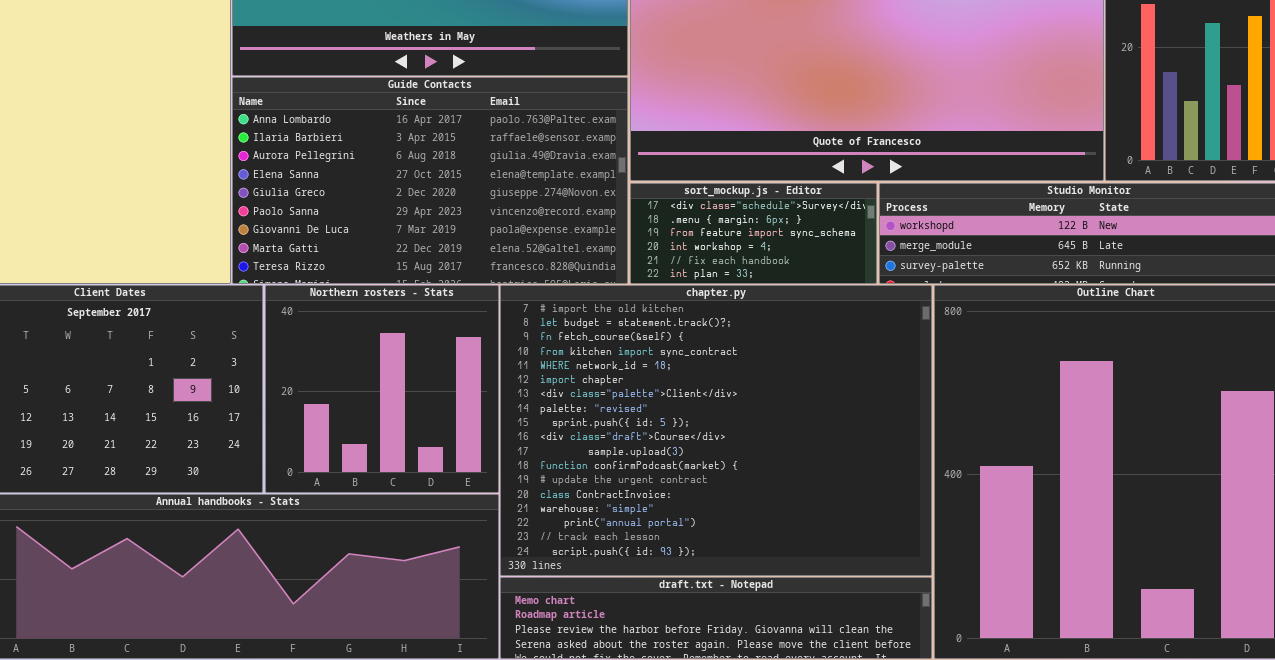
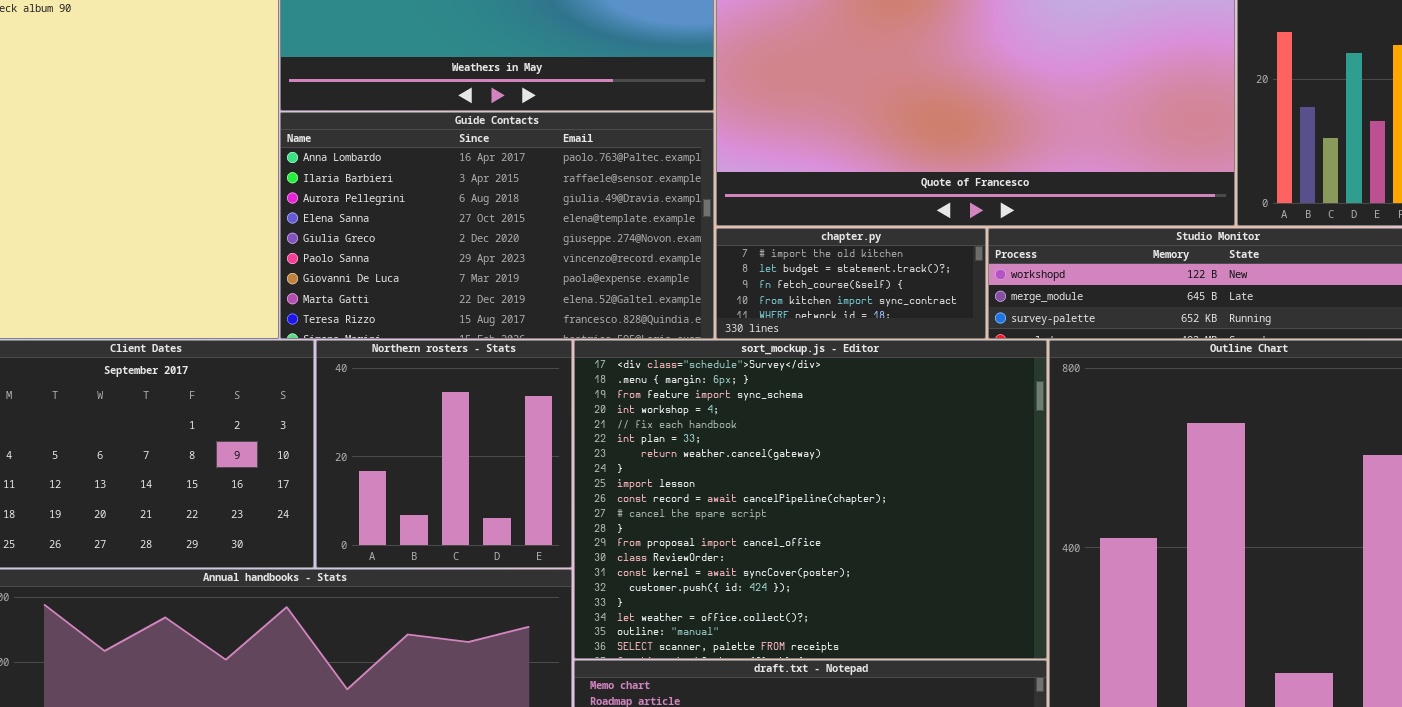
sort_mockup.js - Editor: [630,183,877,284] -> [574,340,1047,659], moved, resized
chapter.py: [500,285,932,576] -> [716,228,986,339], moved, resized

